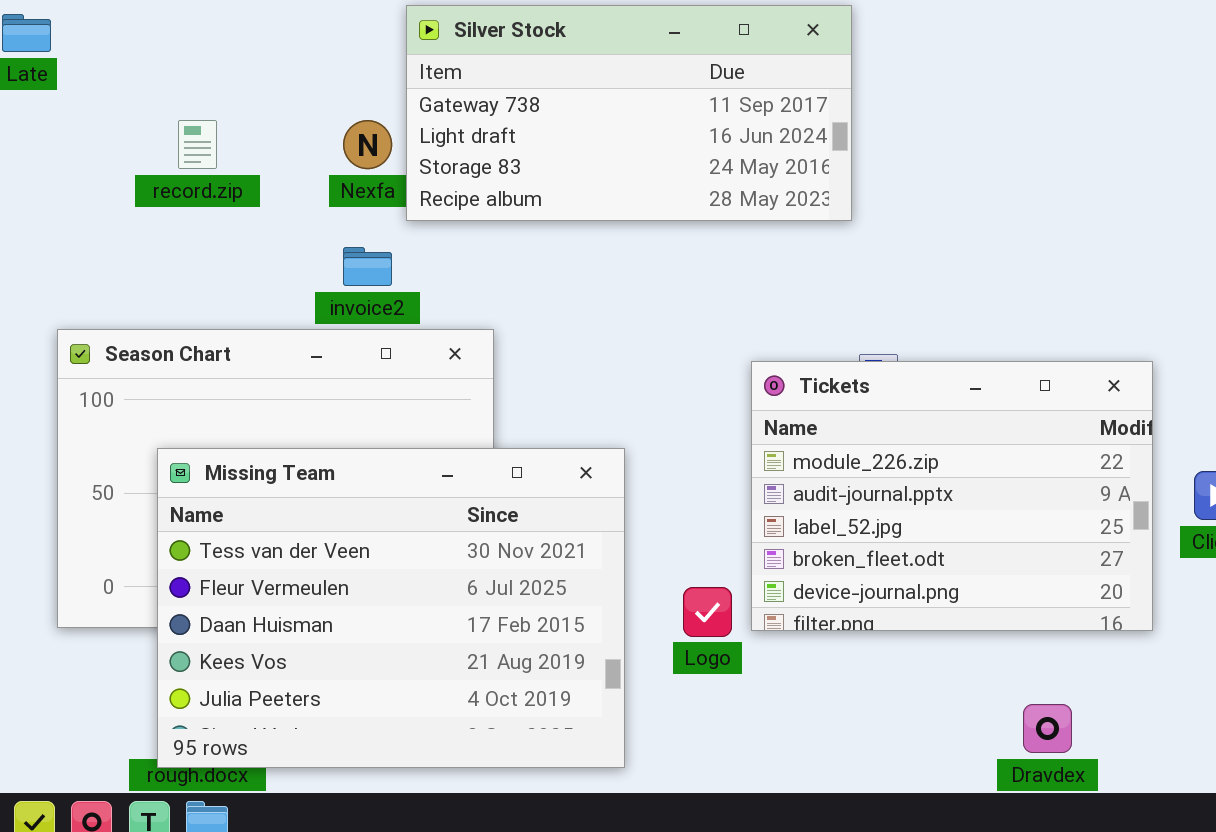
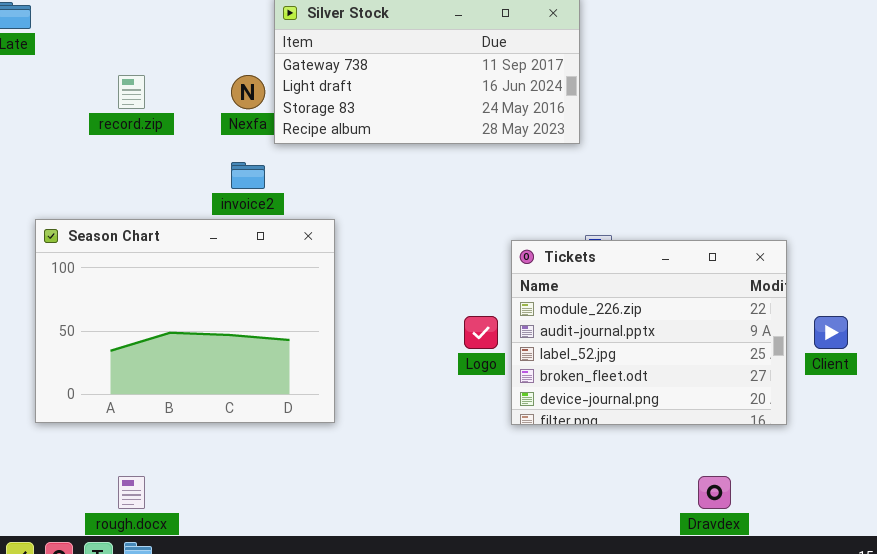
Missing Team: [157,448,625,768] -> none, closed
Logo: [683,587,732,637] -> [464,316,498,349], moved

